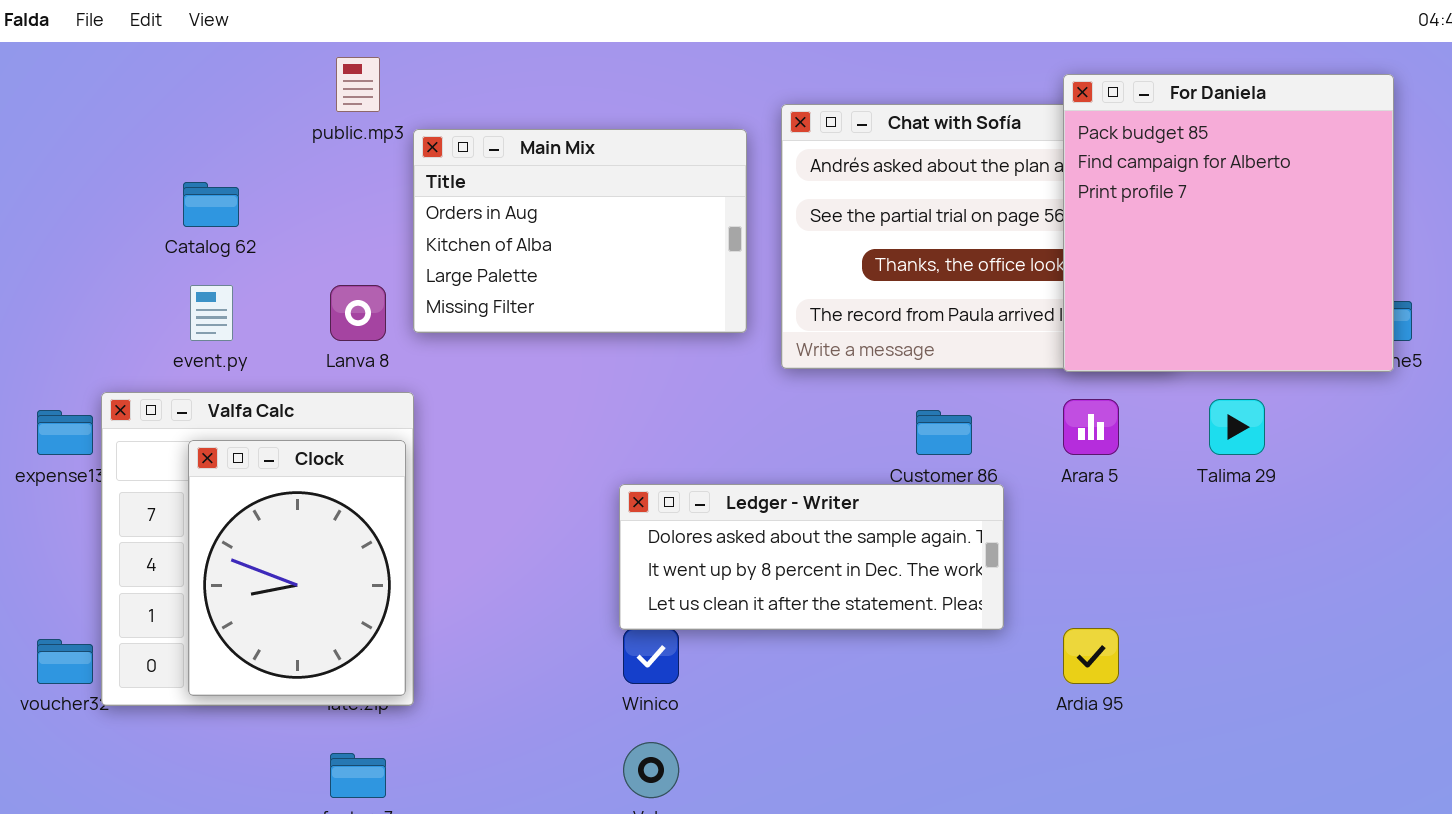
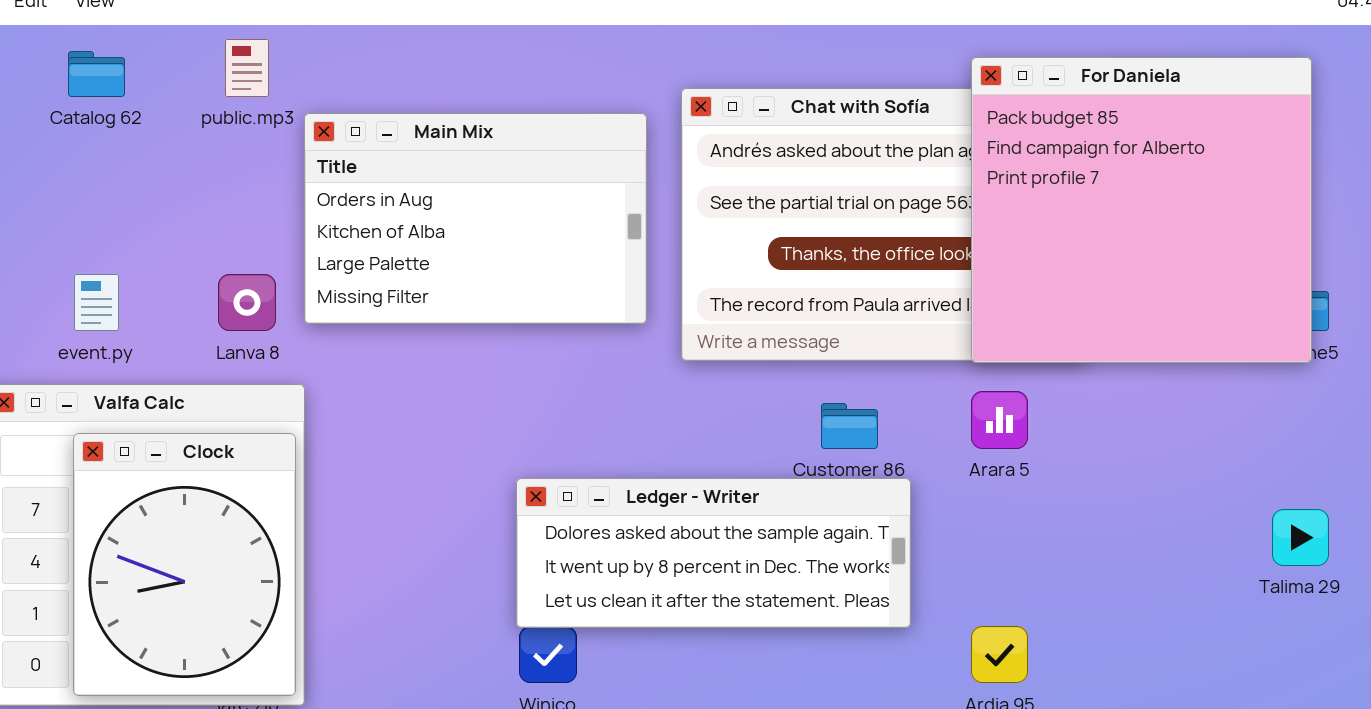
Catalog 62: [183,182,239,227] -> [68,51,125,97], moved
Talima 29: [1209,399,1265,455] -> [1272,509,1329,566], moved

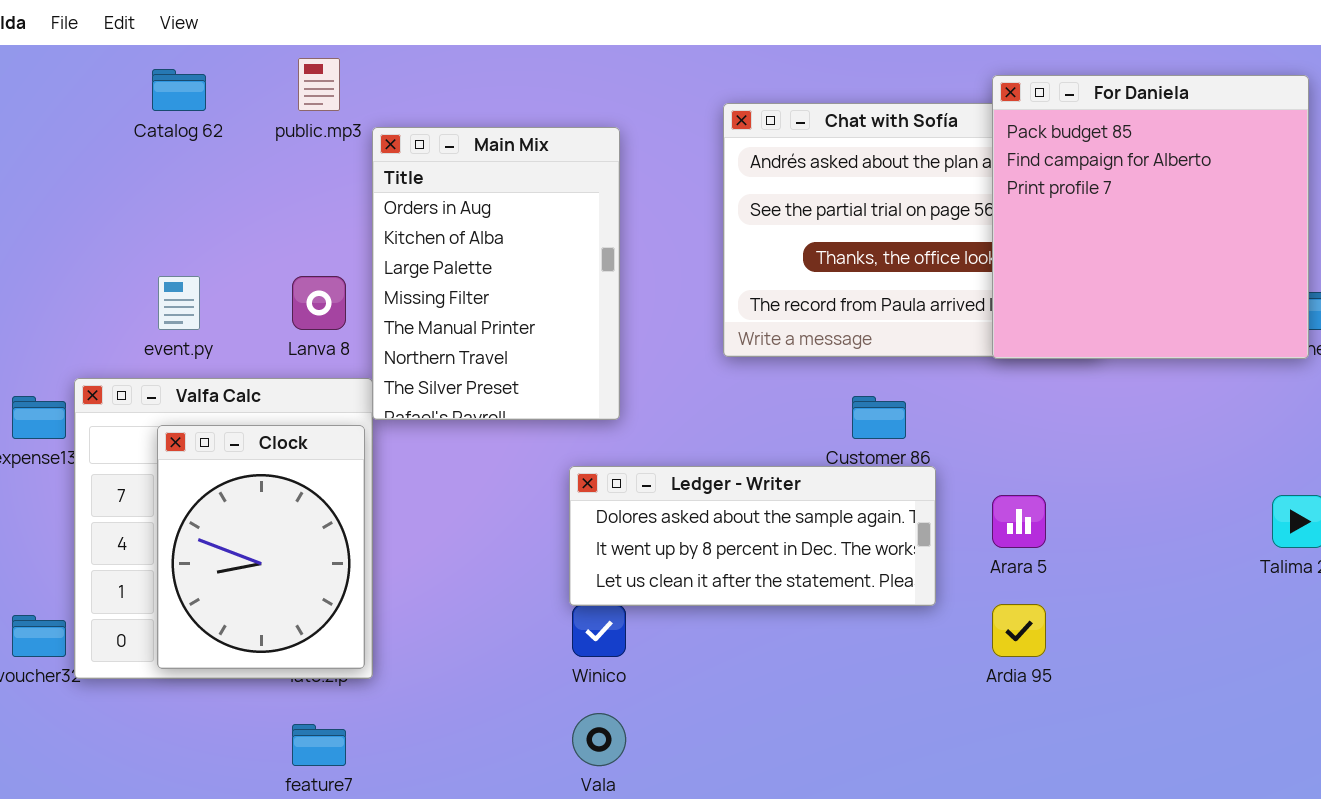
Main Mix: [304,113,647,324] -> [372,127,620,420], resized
Arara 5: [971,391,1028,449] -> [992,495,1046,548], moved

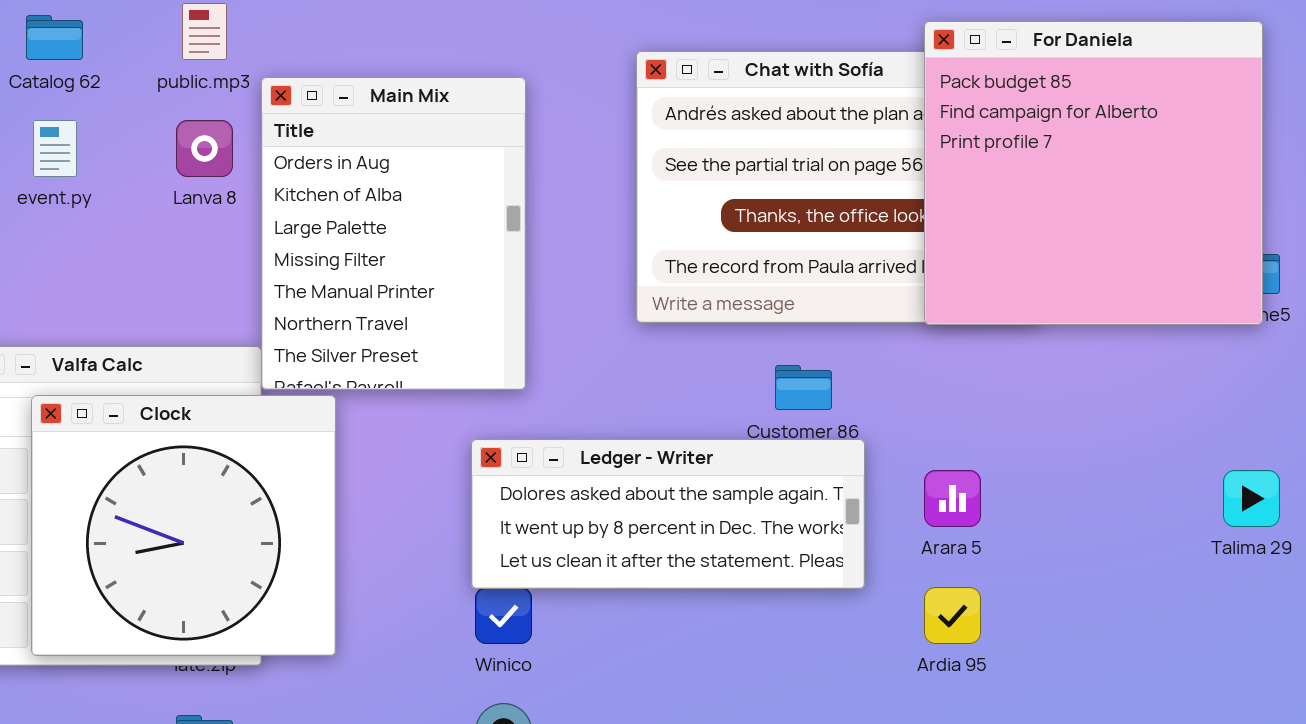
event.py: [158,276,200,330] -> [33,120,77,177], moved
Lanva 8: [292,276,346,330] -> [176,120,233,177], moved
Clock: [157,425,365,669] -> [31,395,336,656], resized

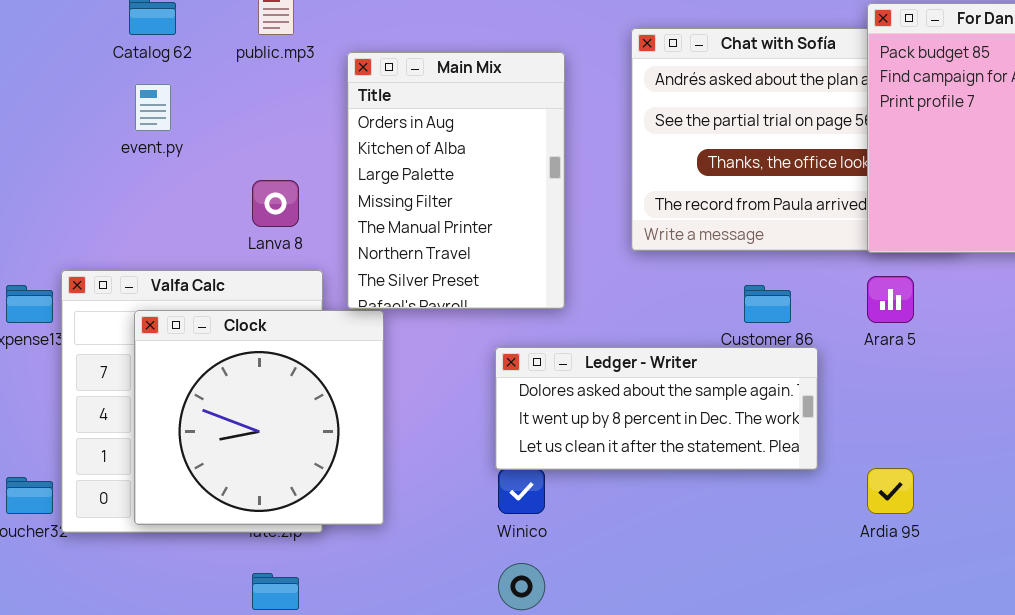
Main Mix: [261,77,526,390] -> [347,52,565,309], moved
Lanva 8: [176,120,233,177] -> [252,180,299,227], moved
Arara 5: [924,470,981,527] -> [867,276,914,323], moved

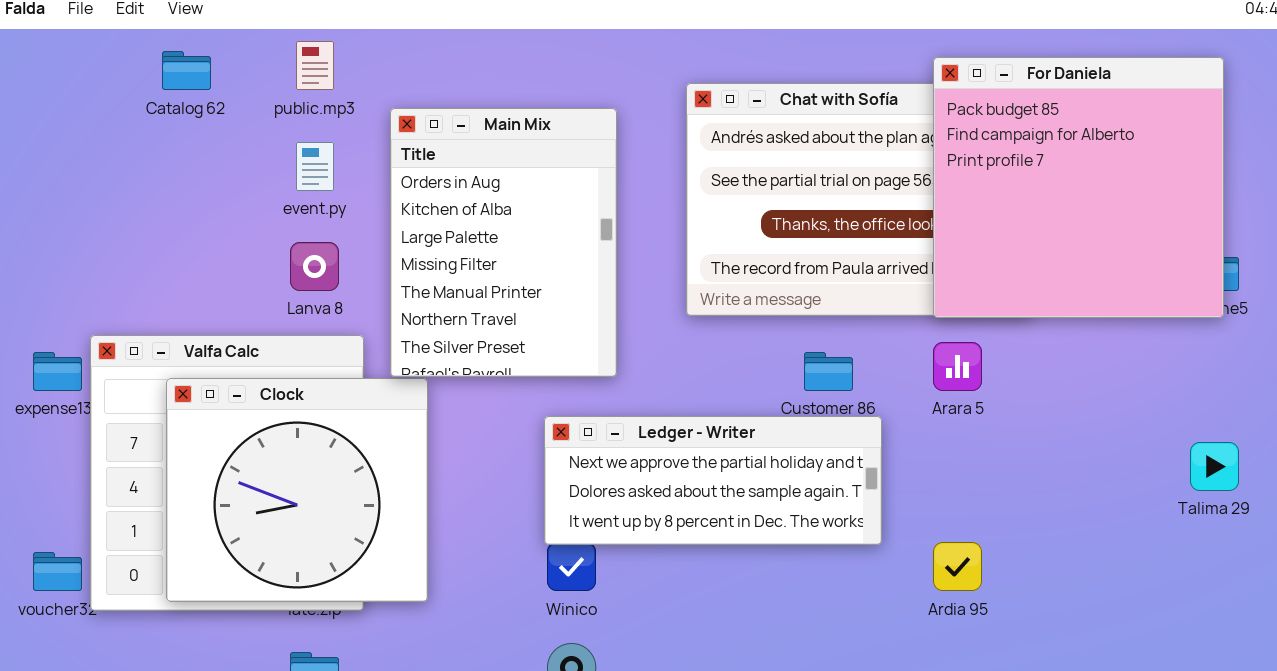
event.py: [135,84,171,131] -> [296,142,334,191], moved
Ledger - Writer: [495,347,818,470] -> [544,416,882,545], scrolled up 1 row

